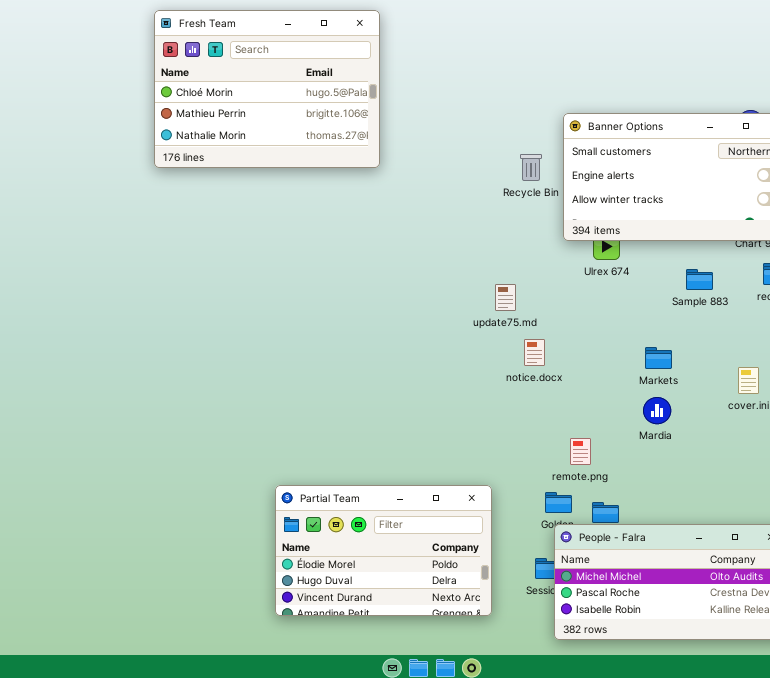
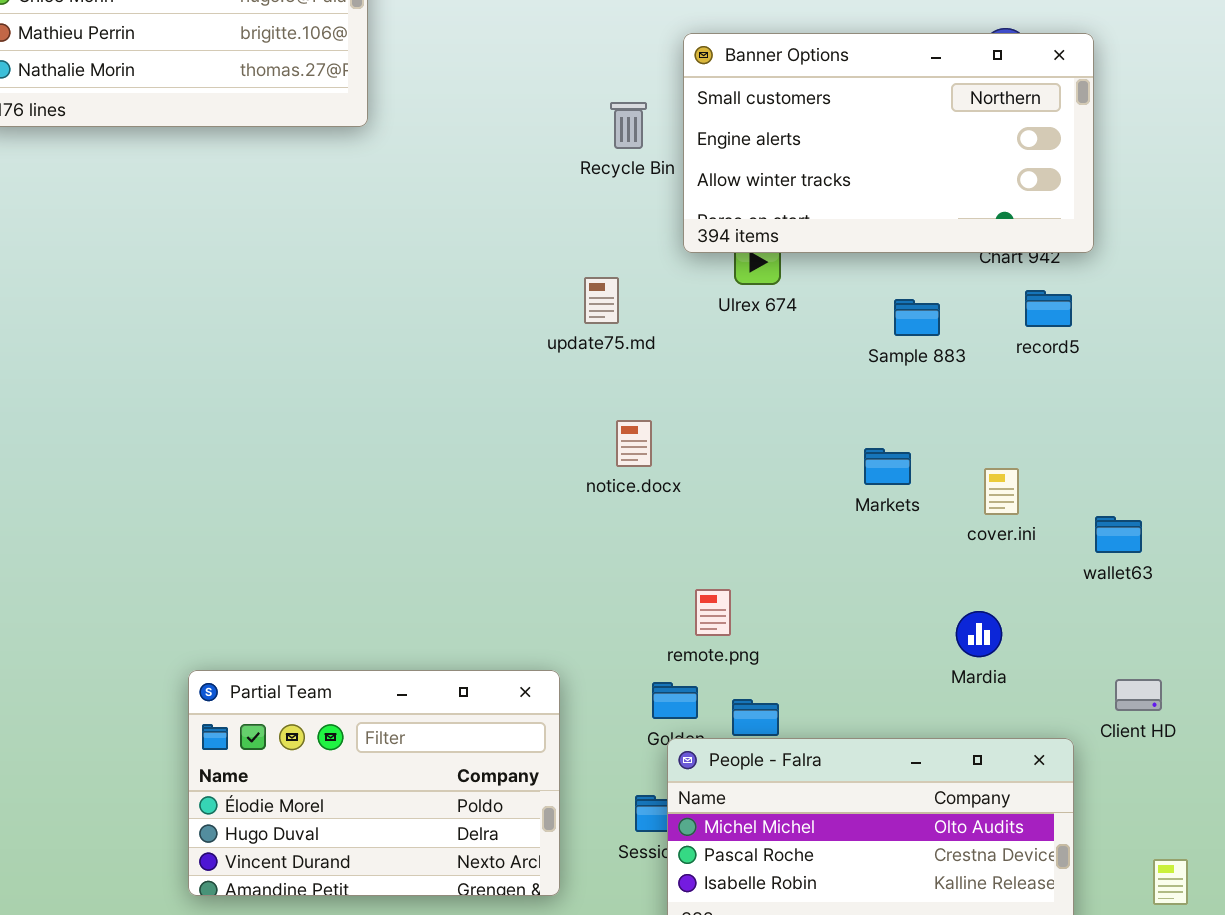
update75.md: [495,284,516,311] -> [584,277,619,324], moved
Markets: [645,347,672,369] -> [864,448,911,485], moved
Mardia: [643,397,671,424] -> [956,611,1002,657], moved

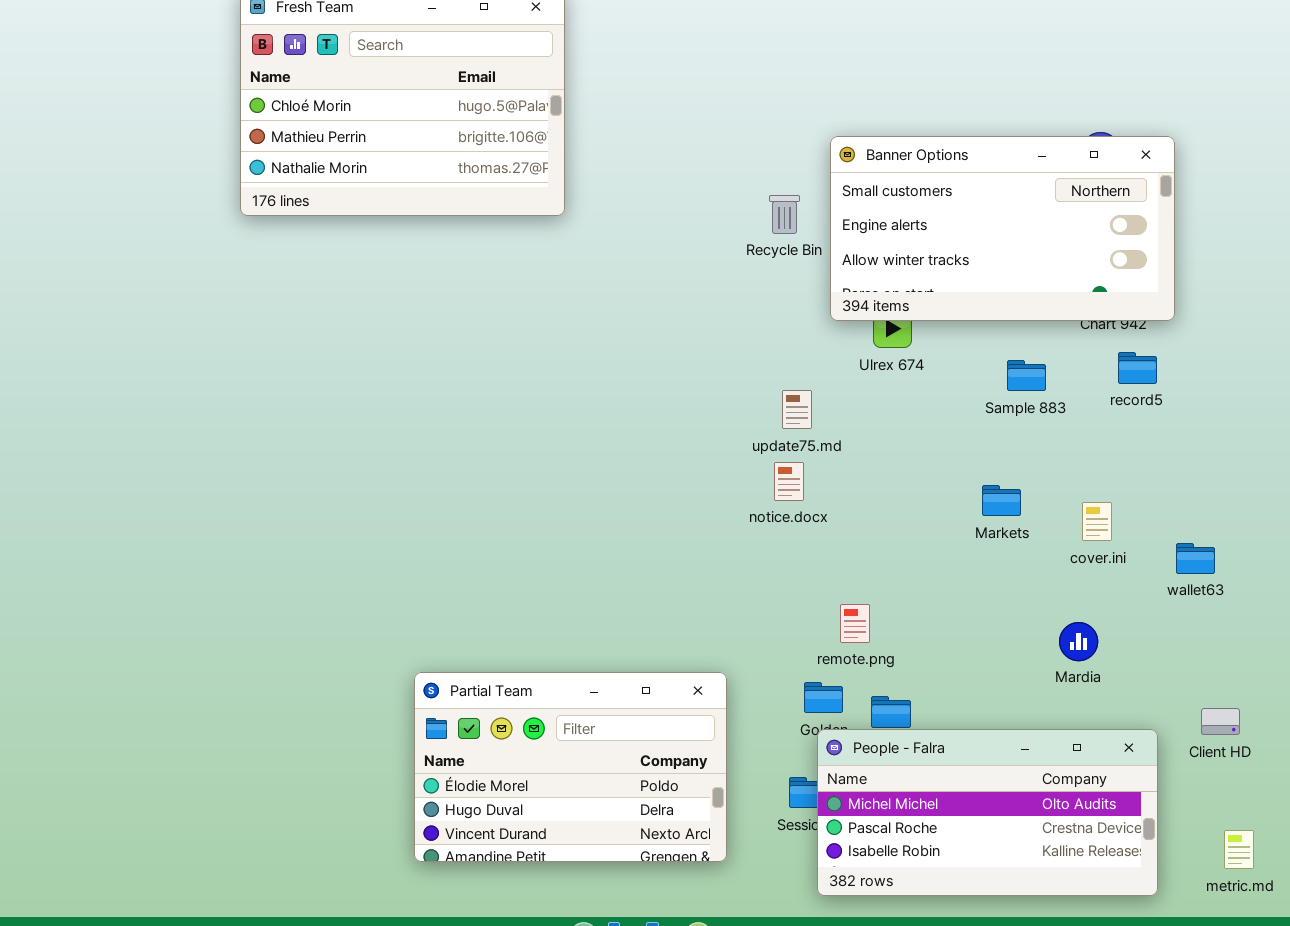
update75.md: [584,277,619,324] -> [782,390,812,429], moved
Client HD: [1115,679,1162,711] -> [1201,708,1240,735], moved

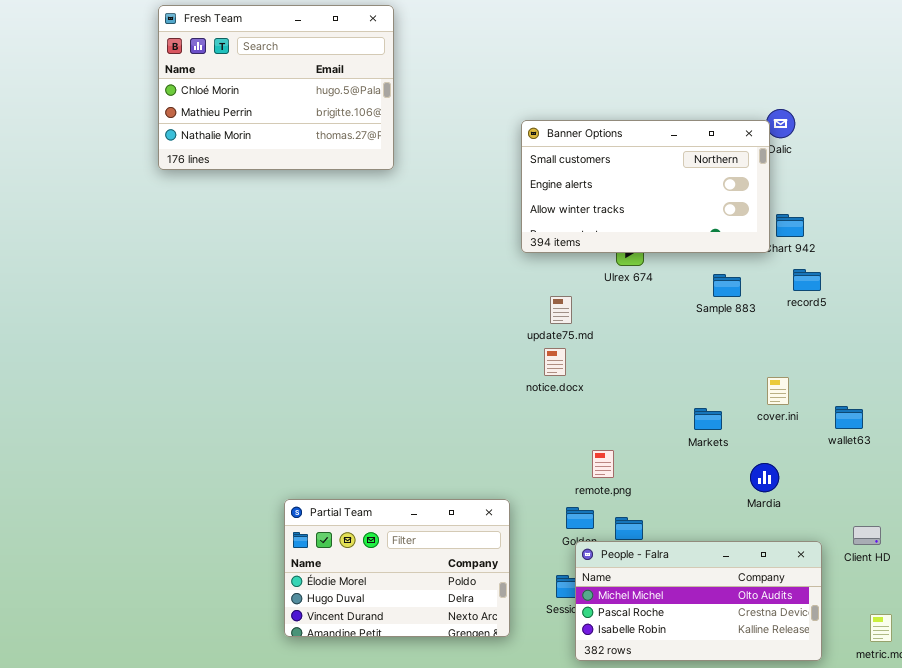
Banner Options: [830,136,1175,321] -> [521,120,770,253], moved
Markets: [982,485,1021,516] -> [694,408,722,430], moved

